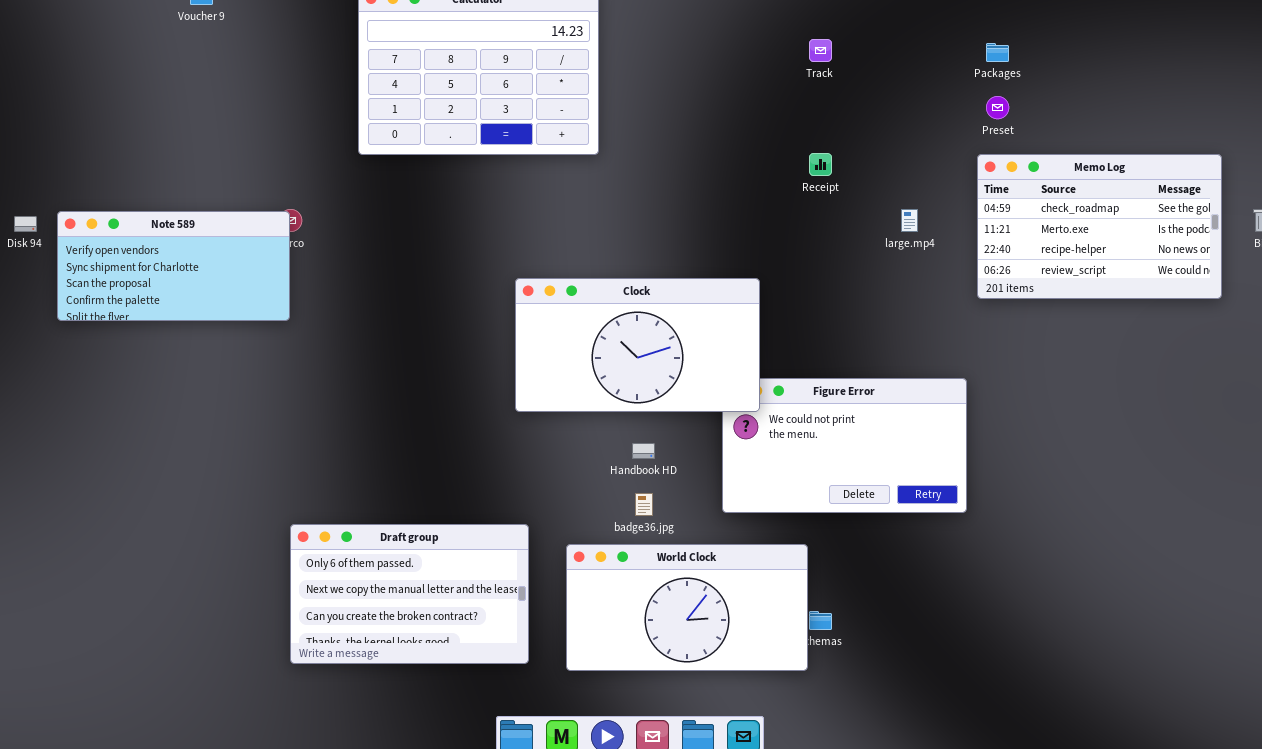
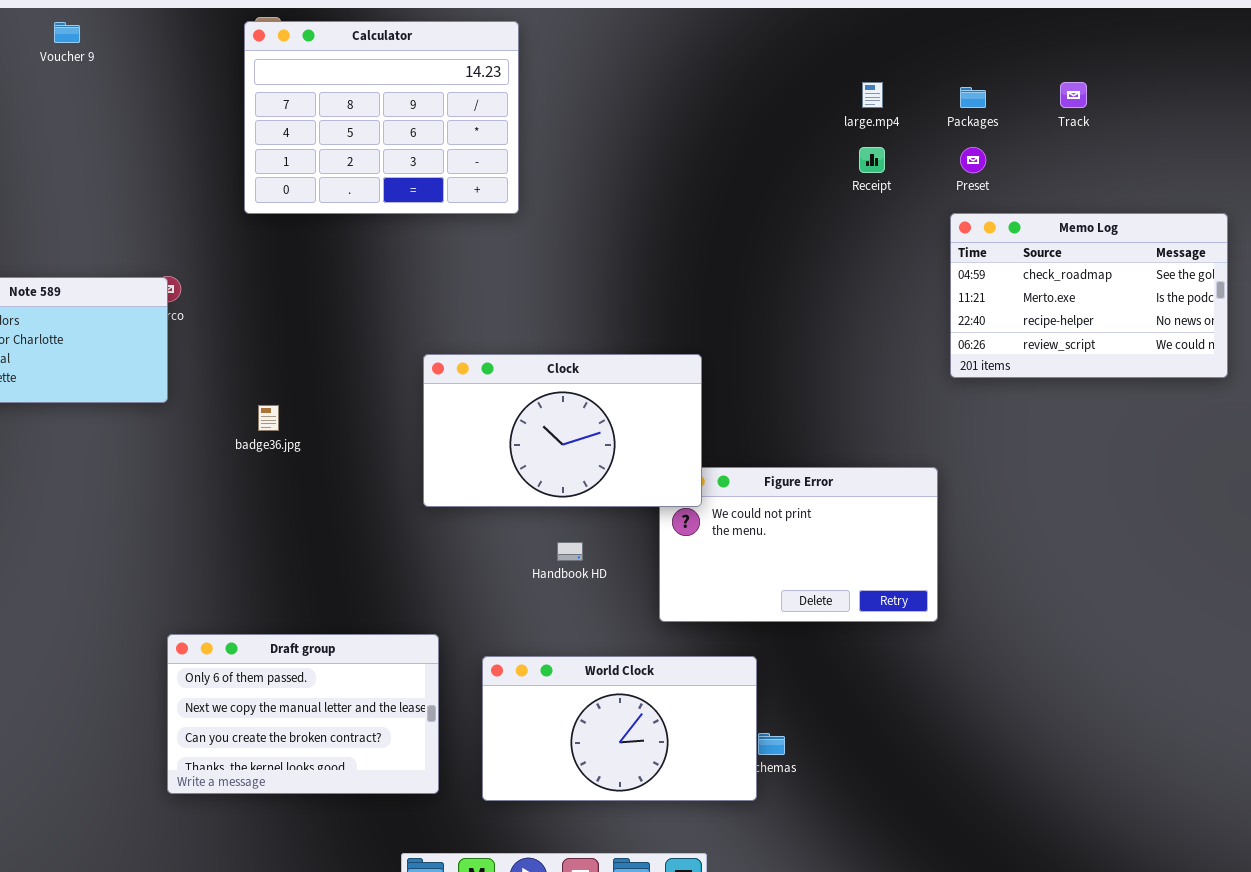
Track: [809,39,832,62] -> [1060,82,1087,108], moved
Receipt: [809,153,832,176] -> [859,147,885,173], moved
large.mp4: [901,209,918,232] -> [862,82,883,108], moved
badge36.jpg: [635,493,653,516] -> [258,405,279,431], moved

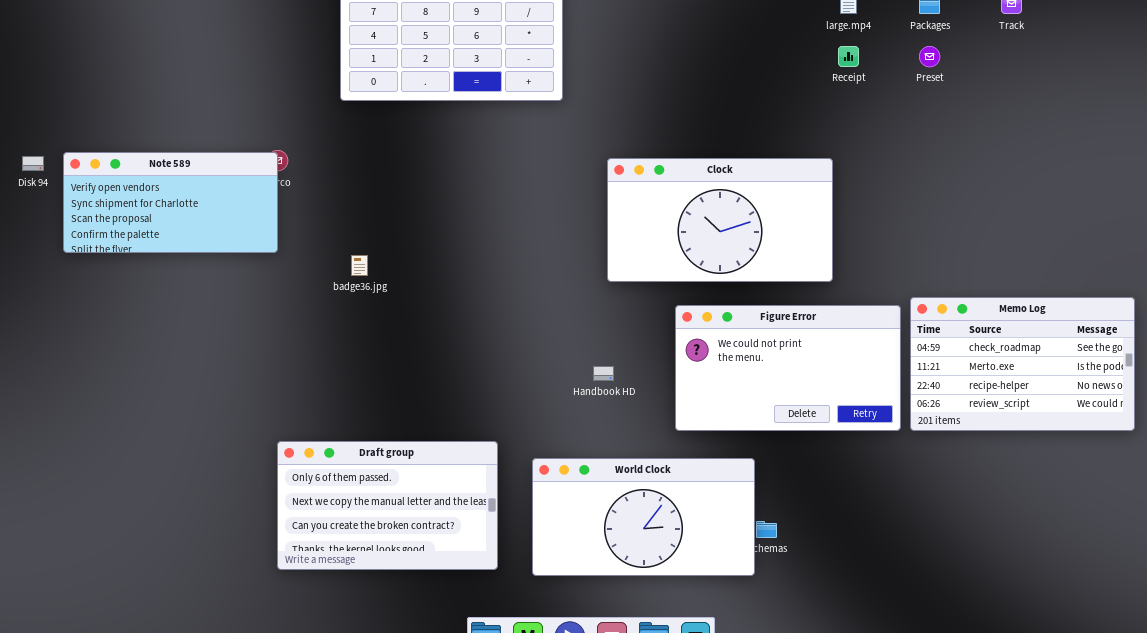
Memo Log: [950,213,1228,378] -> [910,297,1135,431], moved
Clock: [423,354,702,507] -> [607,158,833,282], moved

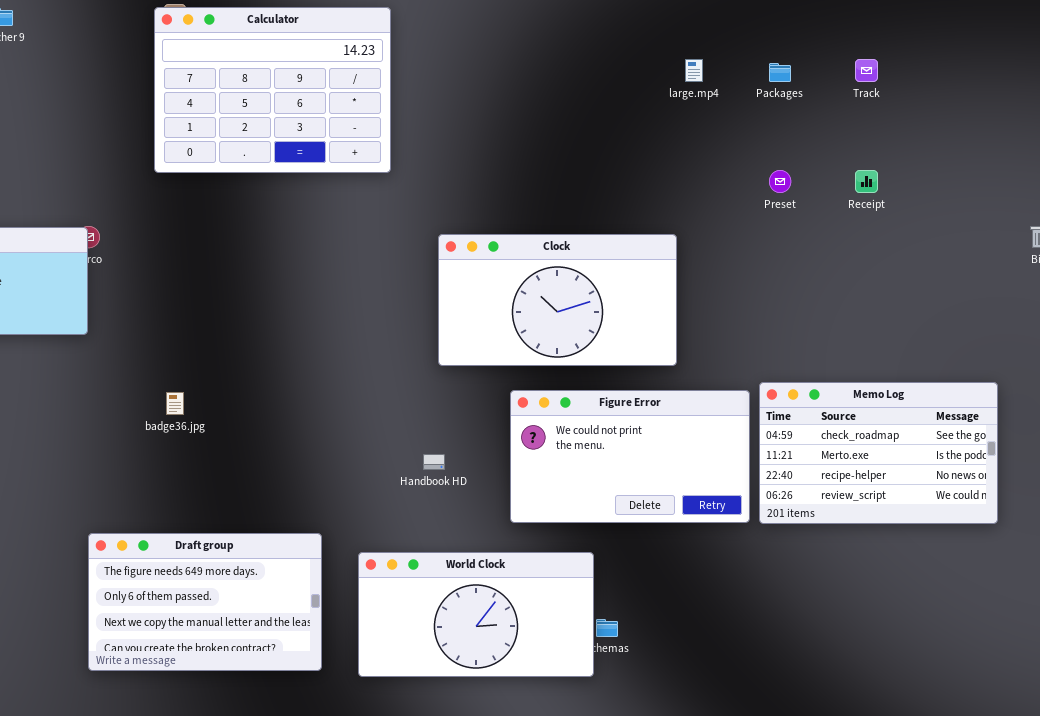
Receipt: [838,46,859,67] -> [855,170,878,193], moved
Preset: [919,46,940,67] -> [769,170,791,193], moved
badge36.jpg: [351,255,368,276] -> [166,392,184,415], moved
Draft group: [277,441,498,570] -> [88,533,322,671], scrolled up 1 row

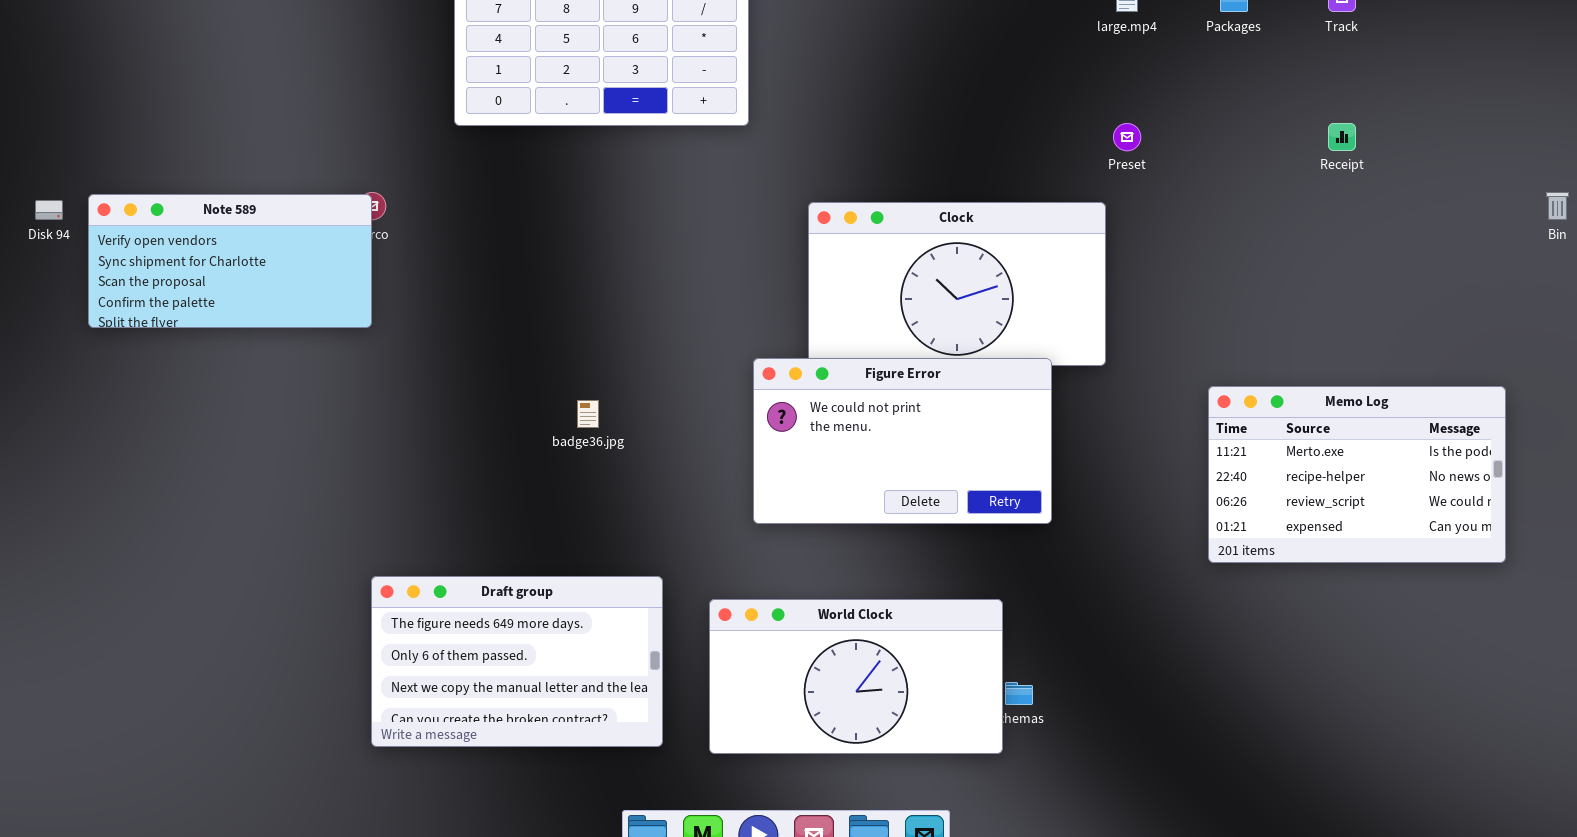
Preset: [769,170,791,193] -> [1113,123,1141,151], moved
Memo Log: [759,382,998,524] -> [1208,386,1506,563], scrolled down 1 row
Figure Error: [510,390,750,523] -> [753,358,1052,524], moved
badge36.jpg: [166,392,184,415] -> [577,400,599,428], moved

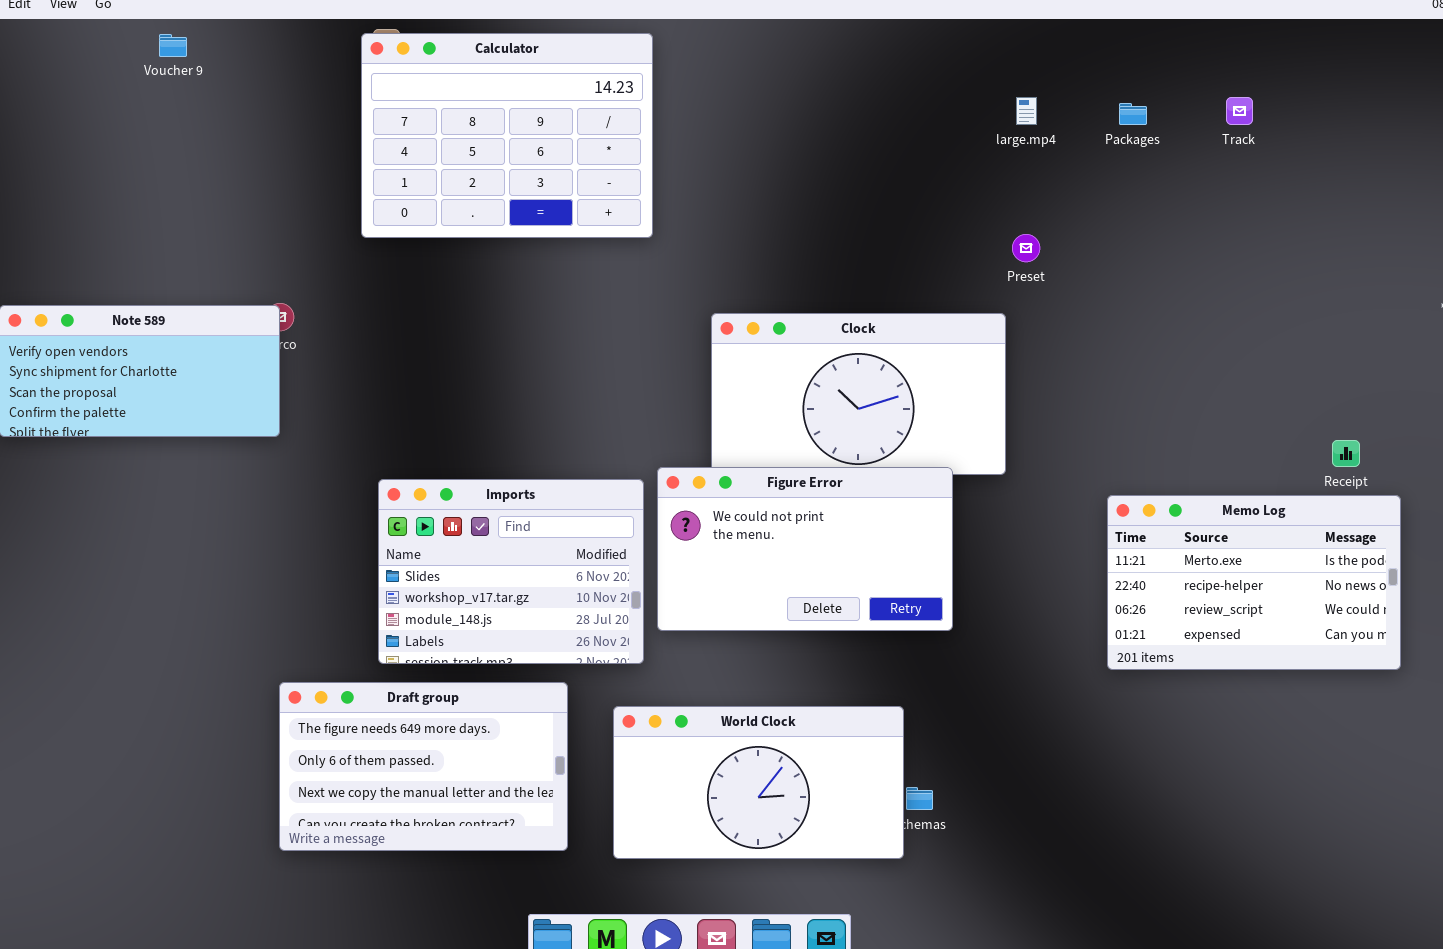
Receipt: [1328,123,1356,151] -> [1332,440,1360,467], moved
Imports: none -> [378,479,644,664], opened

